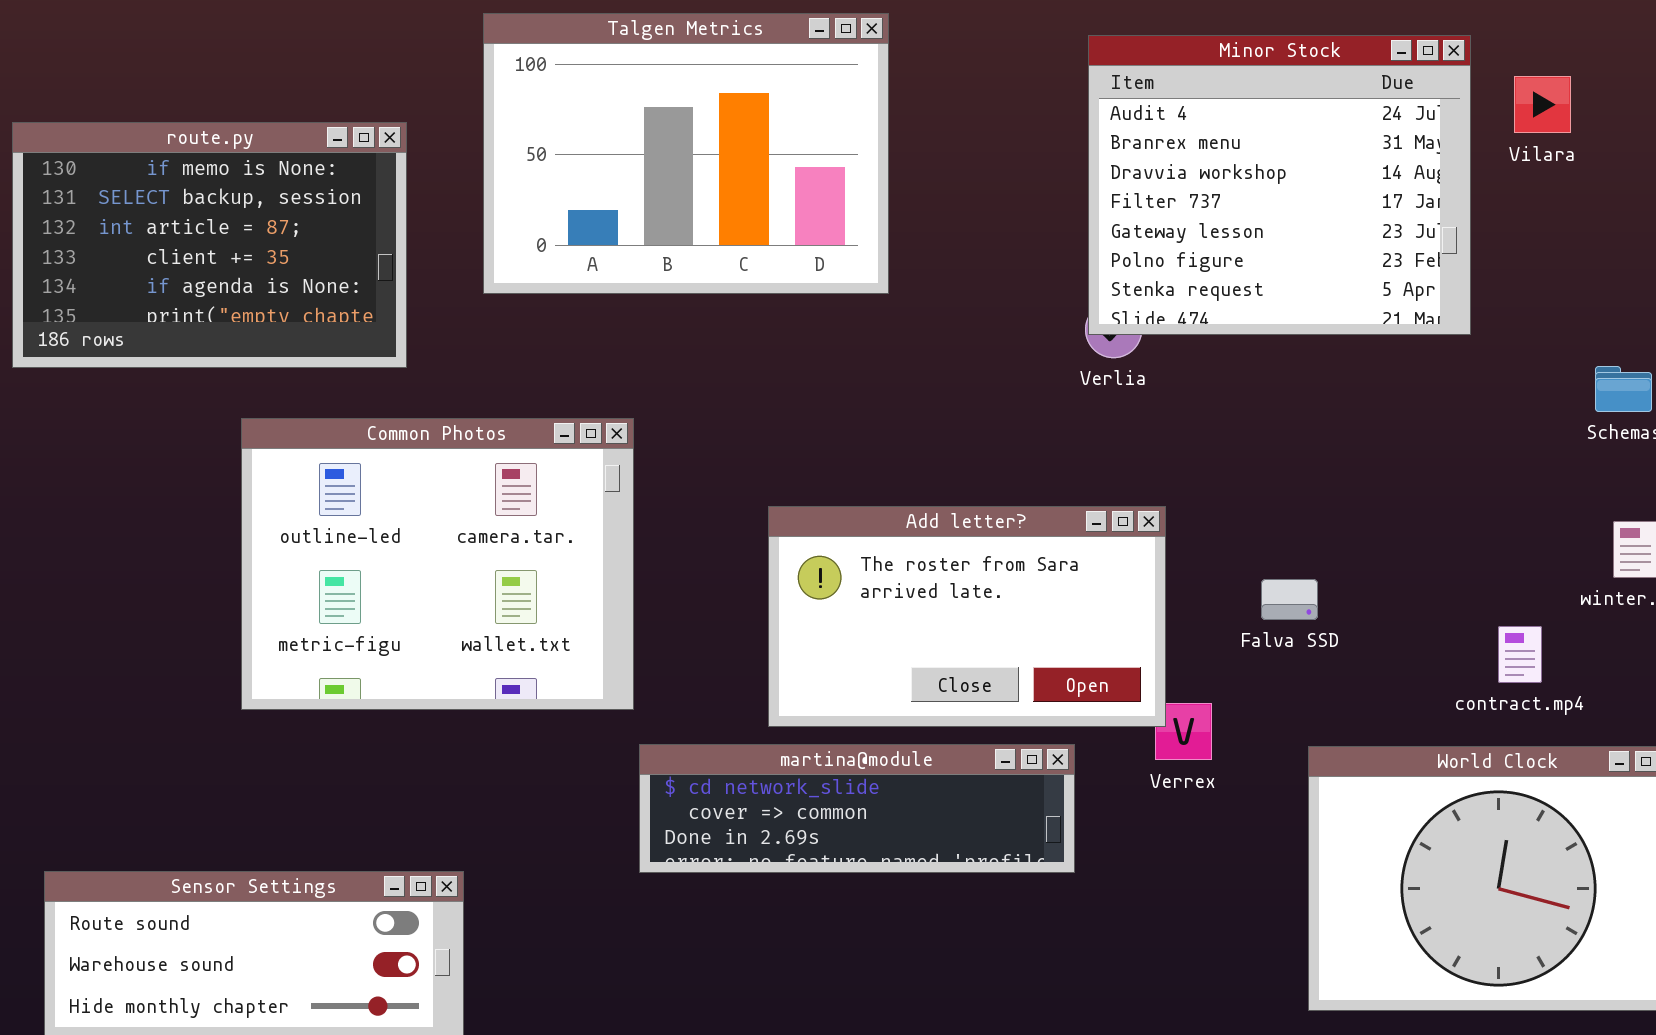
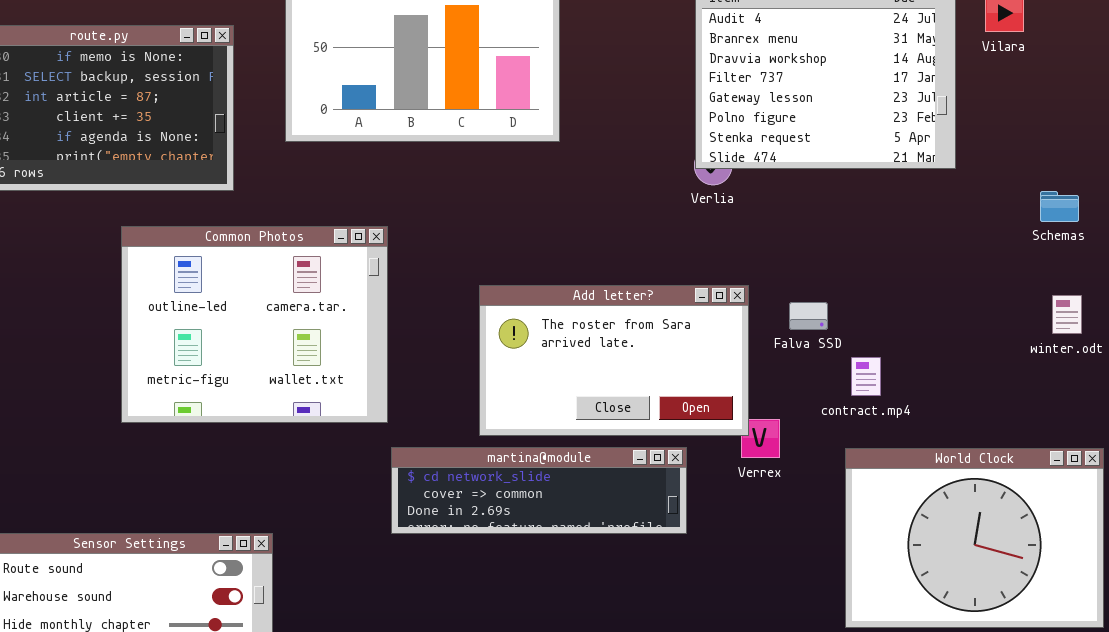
Falva SSD: [1261,579,1318,620] -> [789,302,828,330], moved
contract.mp4: [1498,626,1542,683] -> [851,357,881,396], moved

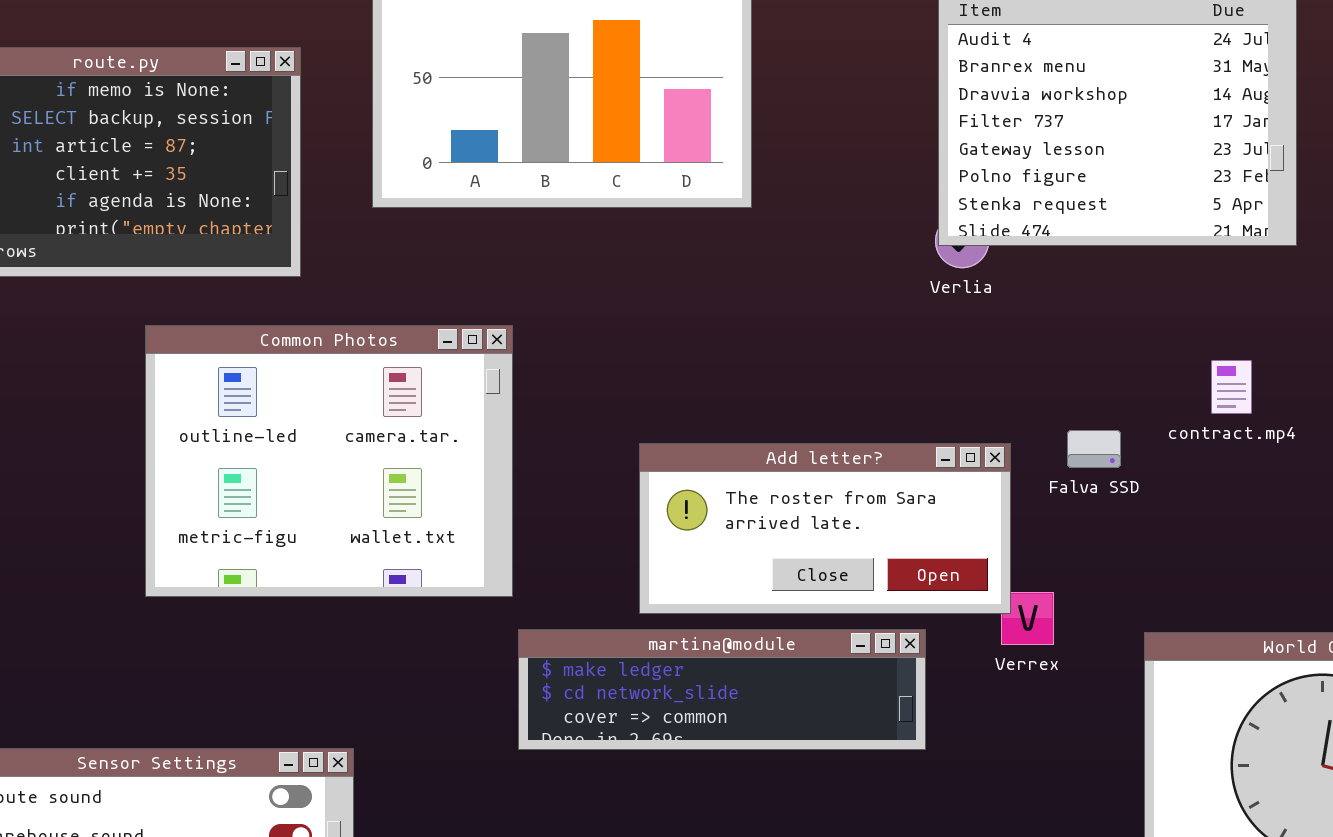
Add letter?: [479,285,749,436] -> [639,443,1011,614], resized
contract.mp4: [851,357,881,396] -> [1211,360,1252,414], moved
martina@module: [391,447,687,534] -> [518,629,926,750], scrolled up 1 row

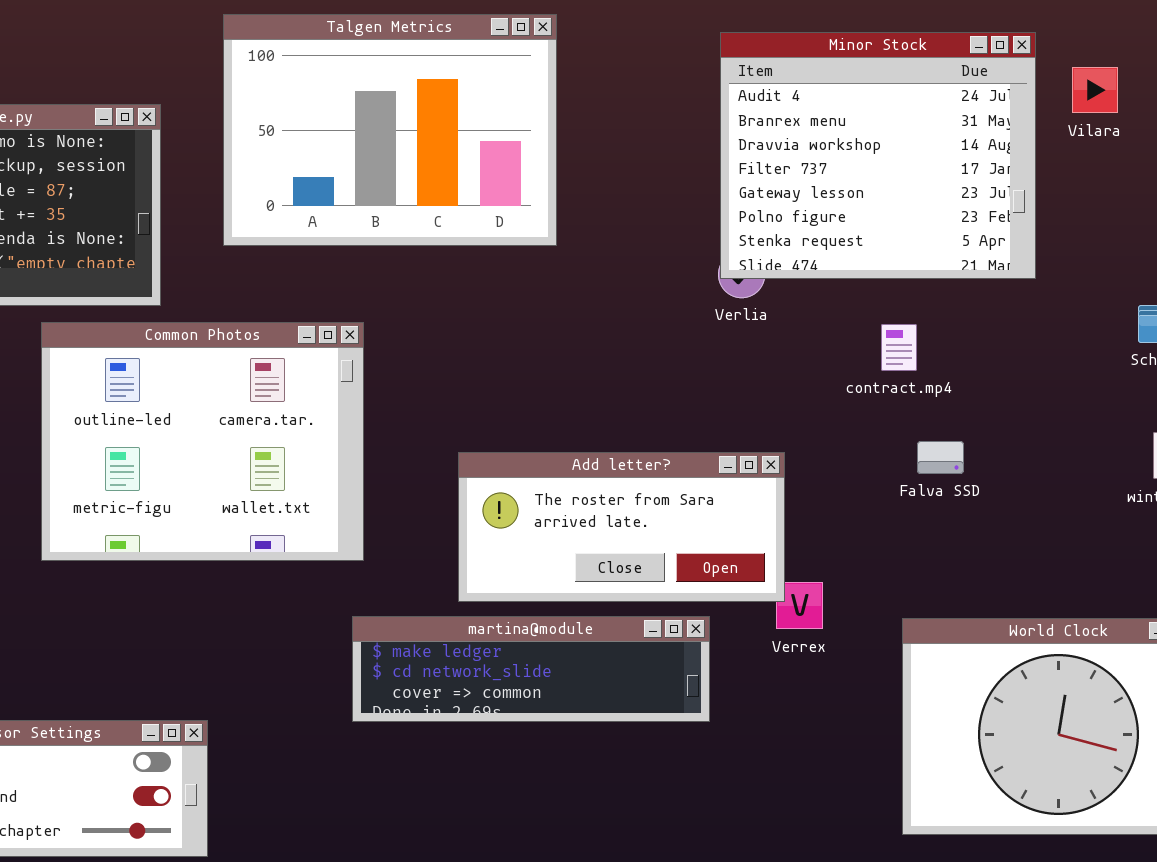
Common Photos: [145,325,513,597] -> [41,322,364,561], moved
contract.mp4: [1211,360,1252,414] -> [881,324,917,371], moved
Falva SSD: [1067,430,1121,468] -> [917,441,964,474], moved

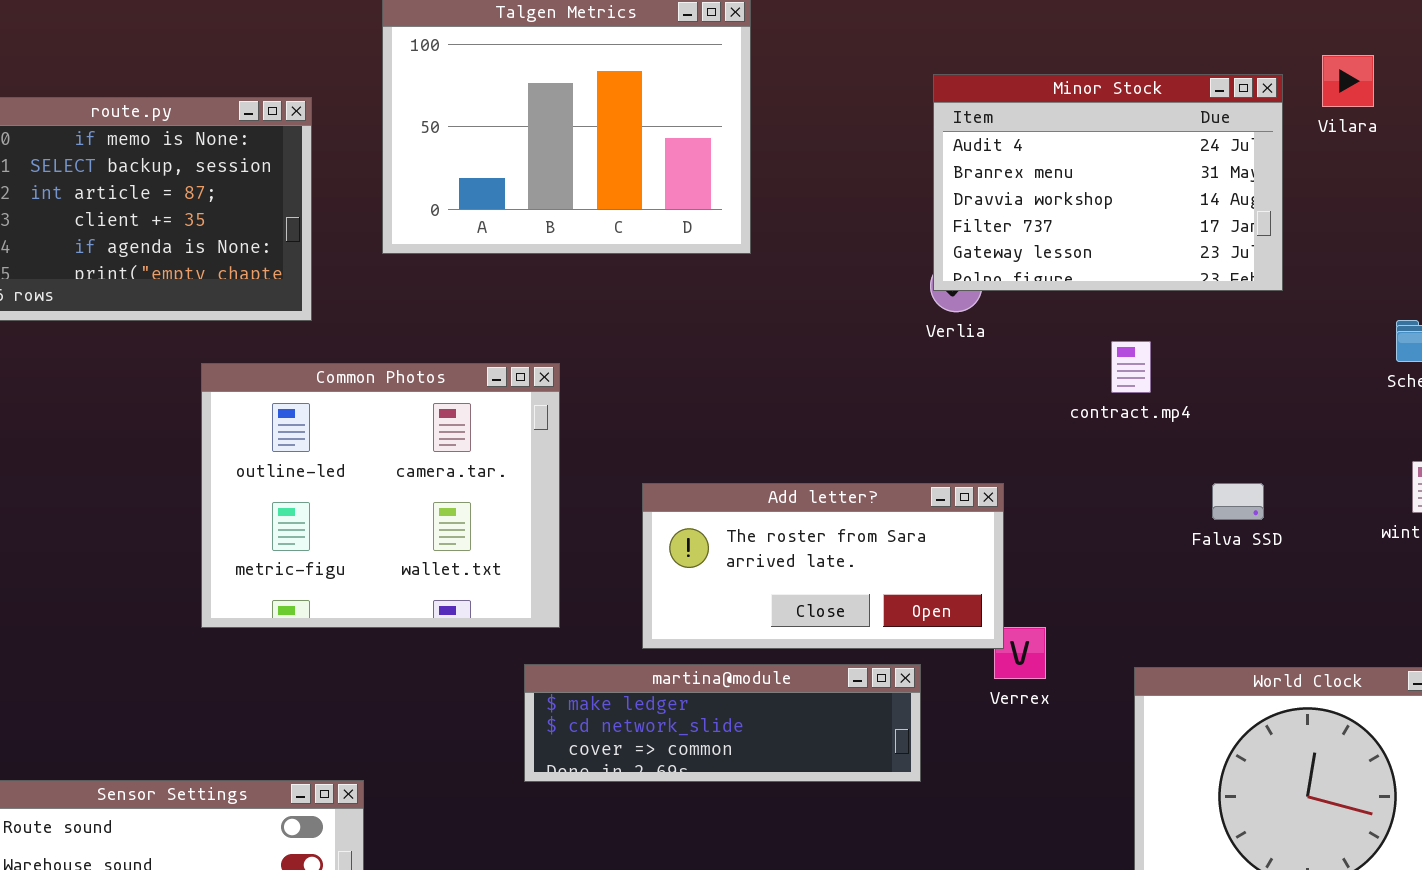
Minor Stock: [720,32,1036,279] -> [933,74,1283,291], resized
Common Photos: [41,322,364,561] -> [201,363,560,628], moved
Falva SSD: [917,441,964,474] -> [1212,483,1264,520], moved

